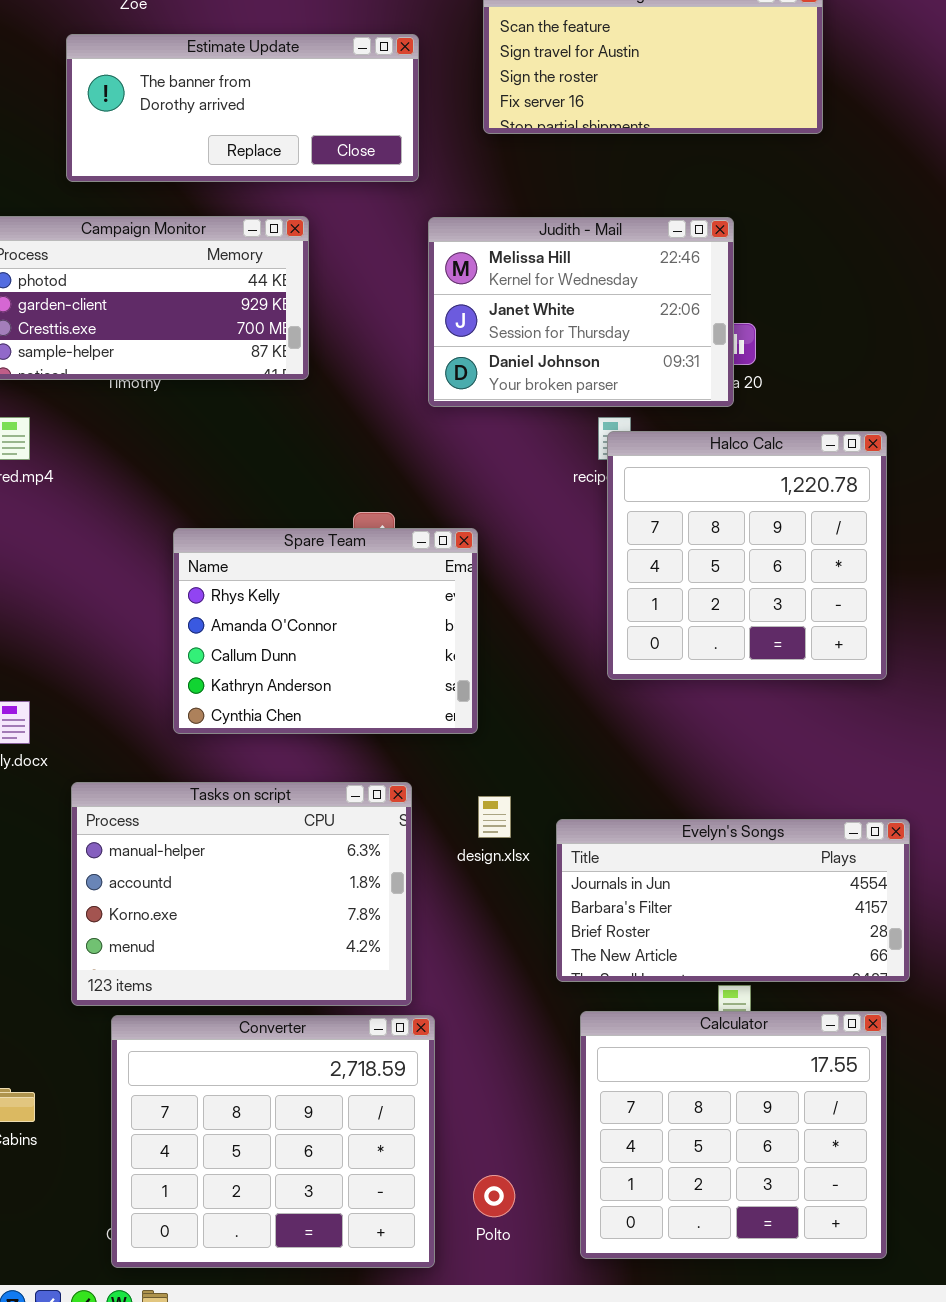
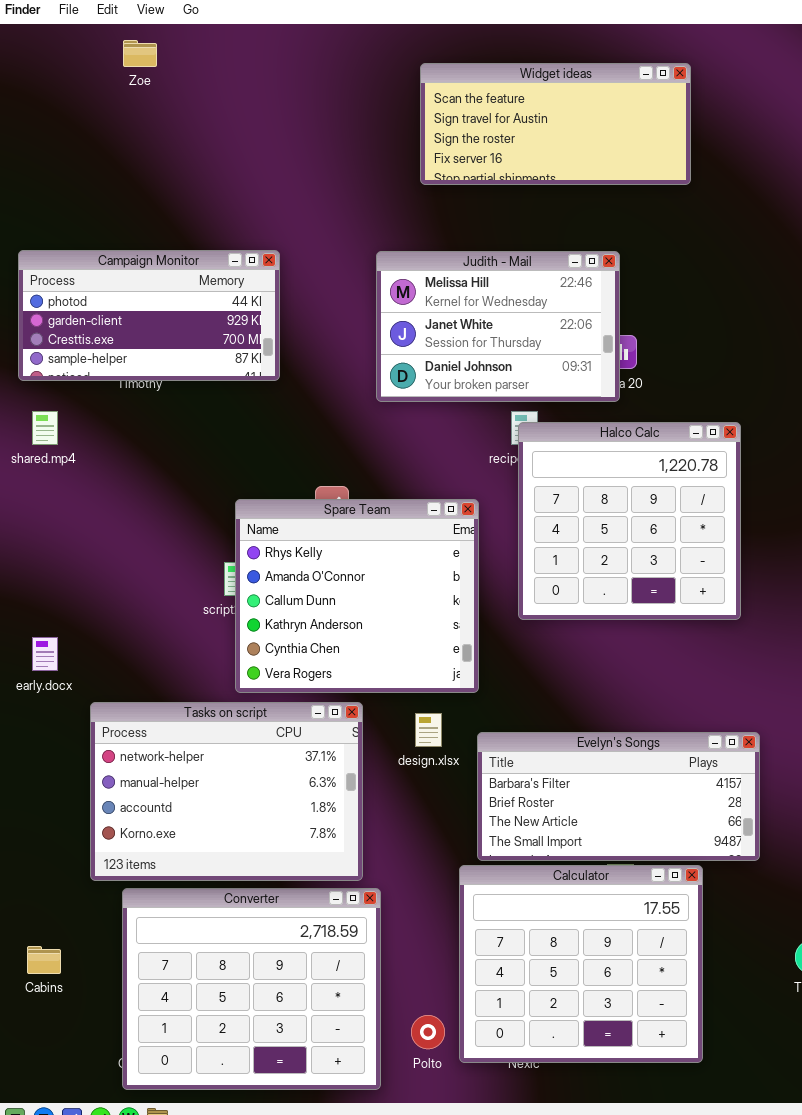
Estimate Update: [66,34,419,182] -> none, closed
Spare Team: [173,528,478,734] -> [235,499,479,693], moved, resized
Tasks on script: [71,782,412,1006] -> [90,702,363,881], scrolled up 1 row
Evelyn's Songs: [556,819,910,982] -> [477,732,760,861], scrolled down 1 row
Calculator: [580,1011,887,1259] -> [459,865,703,1063], moved

